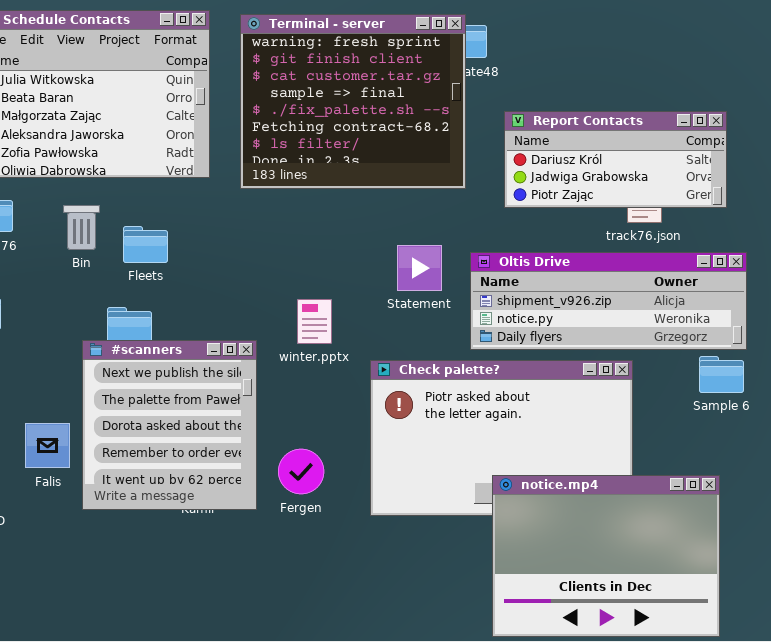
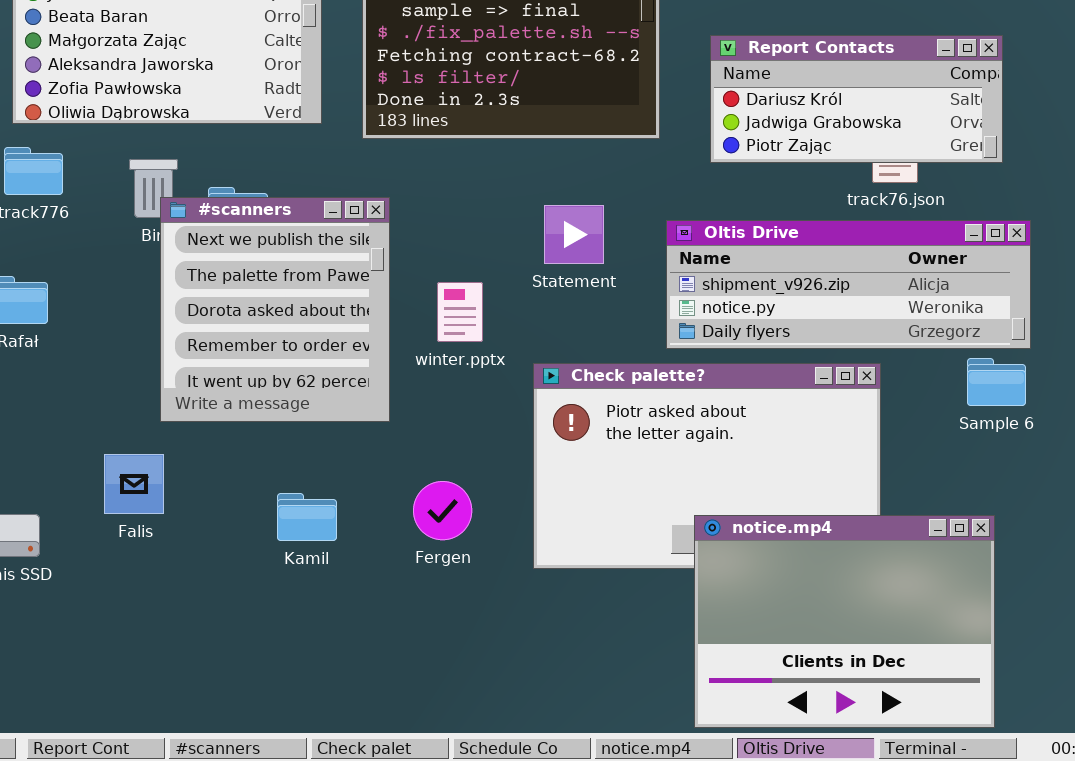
Statement: [397,245,442,291] -> [544,205,604,264], moved
#scanners: [82,340,257,510] -> [160,197,390,422], moved
Falis: [25,423,70,468] -> [104,454,164,514], moved

